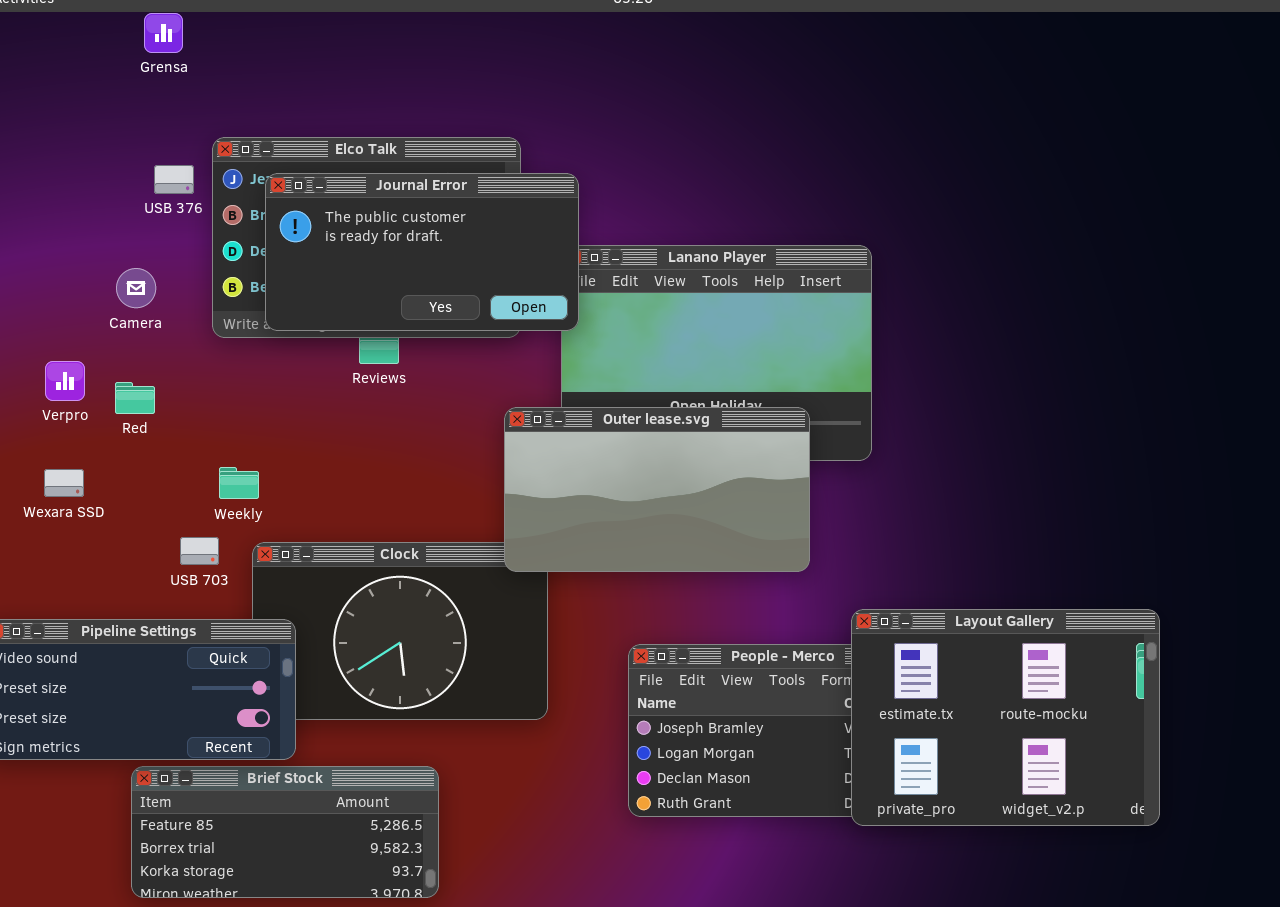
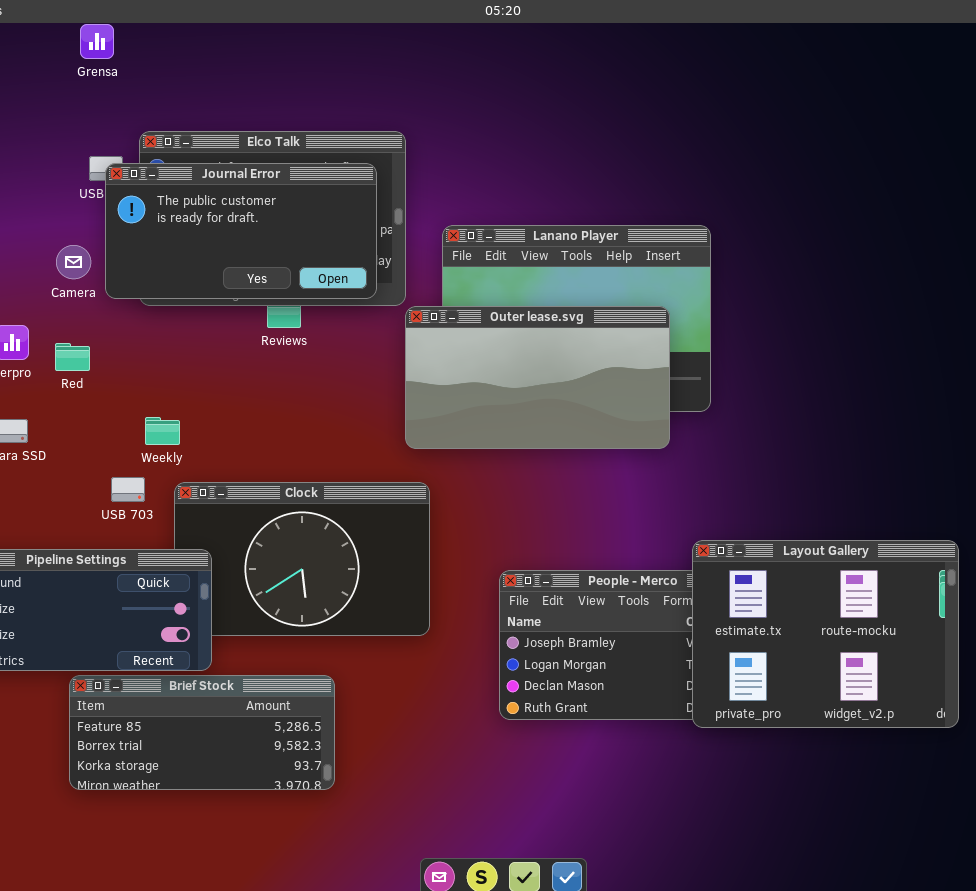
Journal Error: [265,173,579,331] -> [105,163,377,299], moved
Outer lease.svg: [504,407,810,572] -> [405,306,670,449], moved

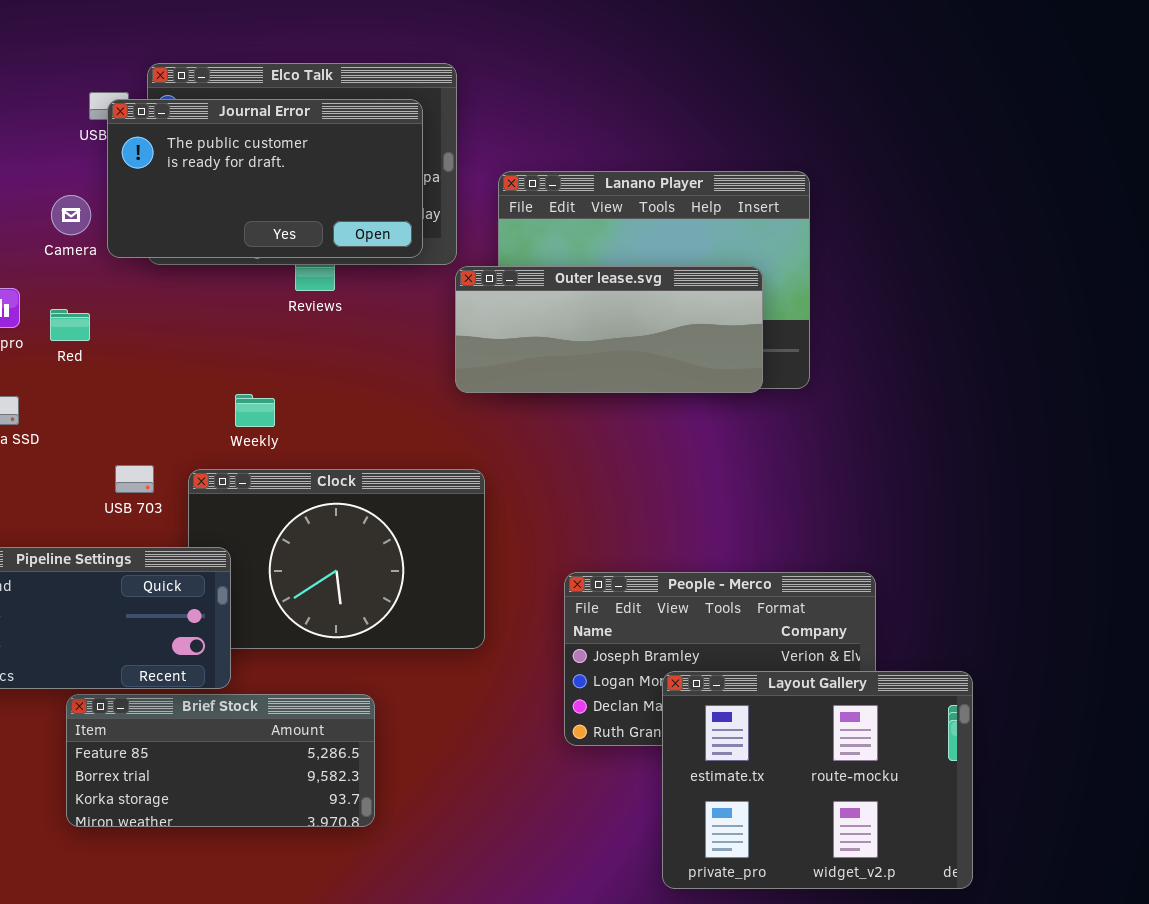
Outer lease.svg: [405,306,670,449] -> [455,266,763,393], resized
Weekly: [145,417,180,445] -> [235,394,275,427], moved
Layout Gallery: [692,540,959,728] -> [662,671,973,889], moved

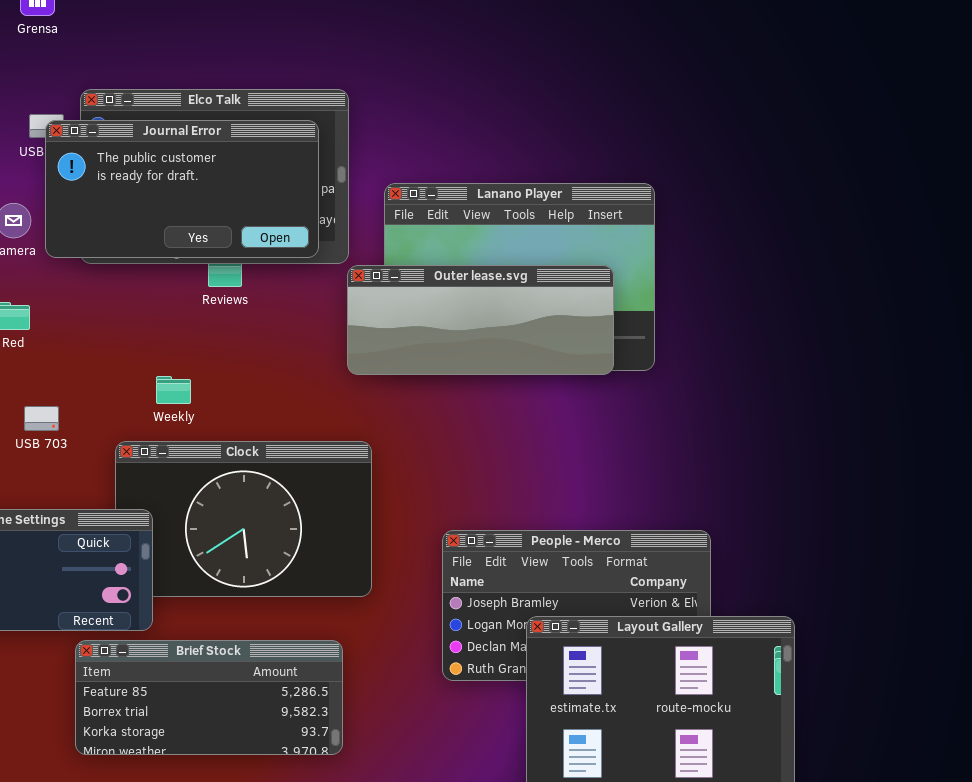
USB 703: [115,465,154,493] -> [24,406,59,431], moved
Brief Stock: [66,694,375,827] -> [75,640,343,755], moved

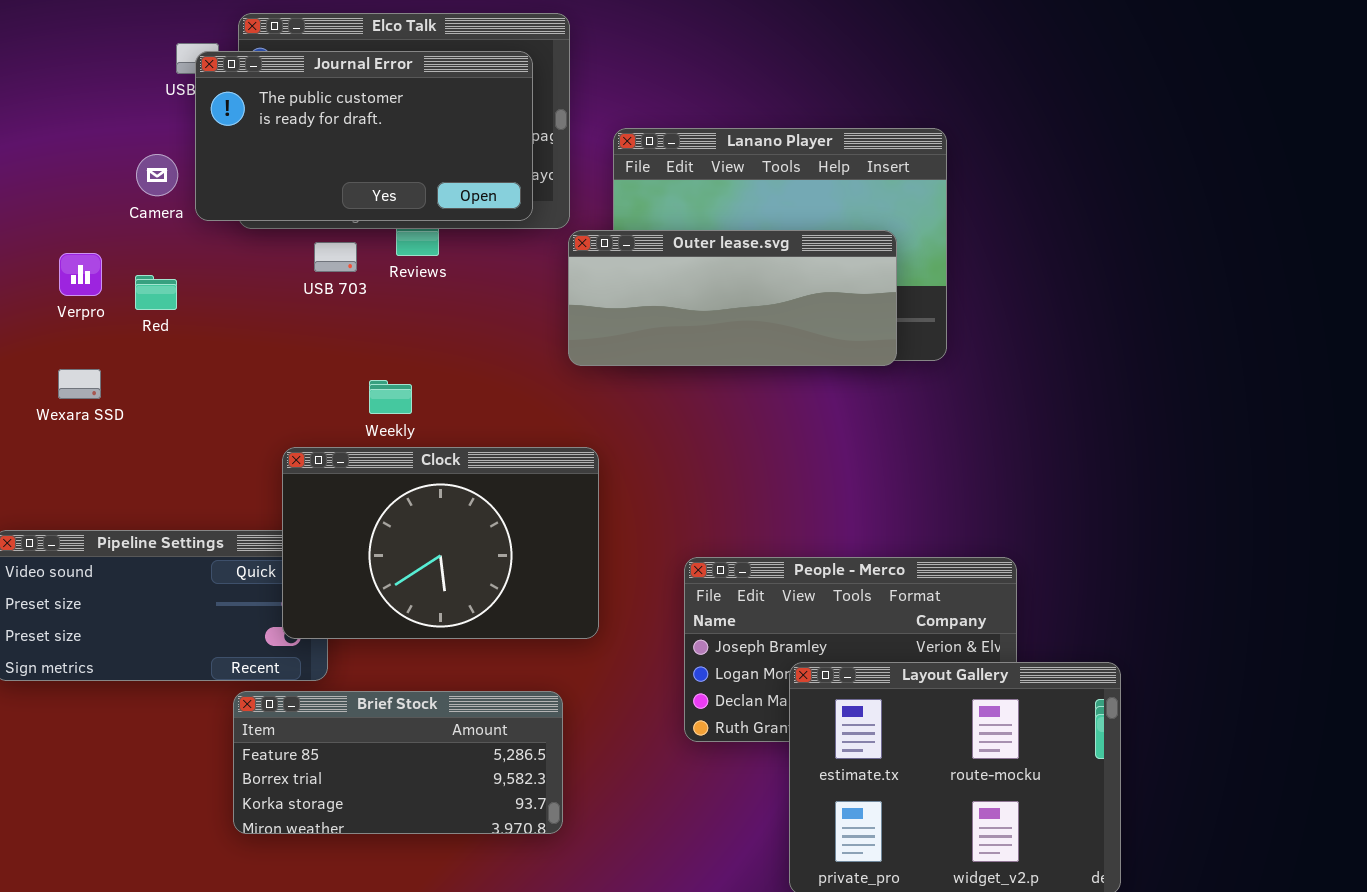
Weekly: [156,376,191,404] -> [369,380,412,414], moved
USB 703: [24,406,59,431] -> [314,242,357,272], moved
Clock: [115,441,372,597] -> [282,447,599,639], raised

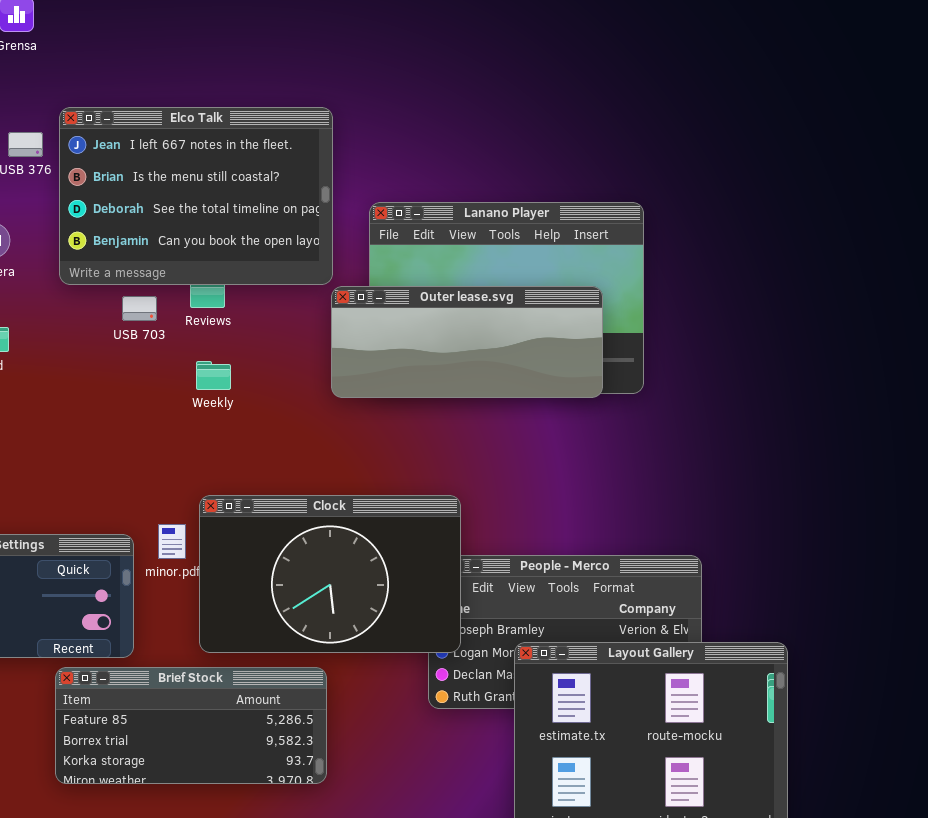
Journal Error: [195,51,533,221] -> none, closed
Weekly: [369,380,412,414] -> [196,361,231,390], moved
Clock: [282,447,599,639] -> [199,495,461,653], moved

